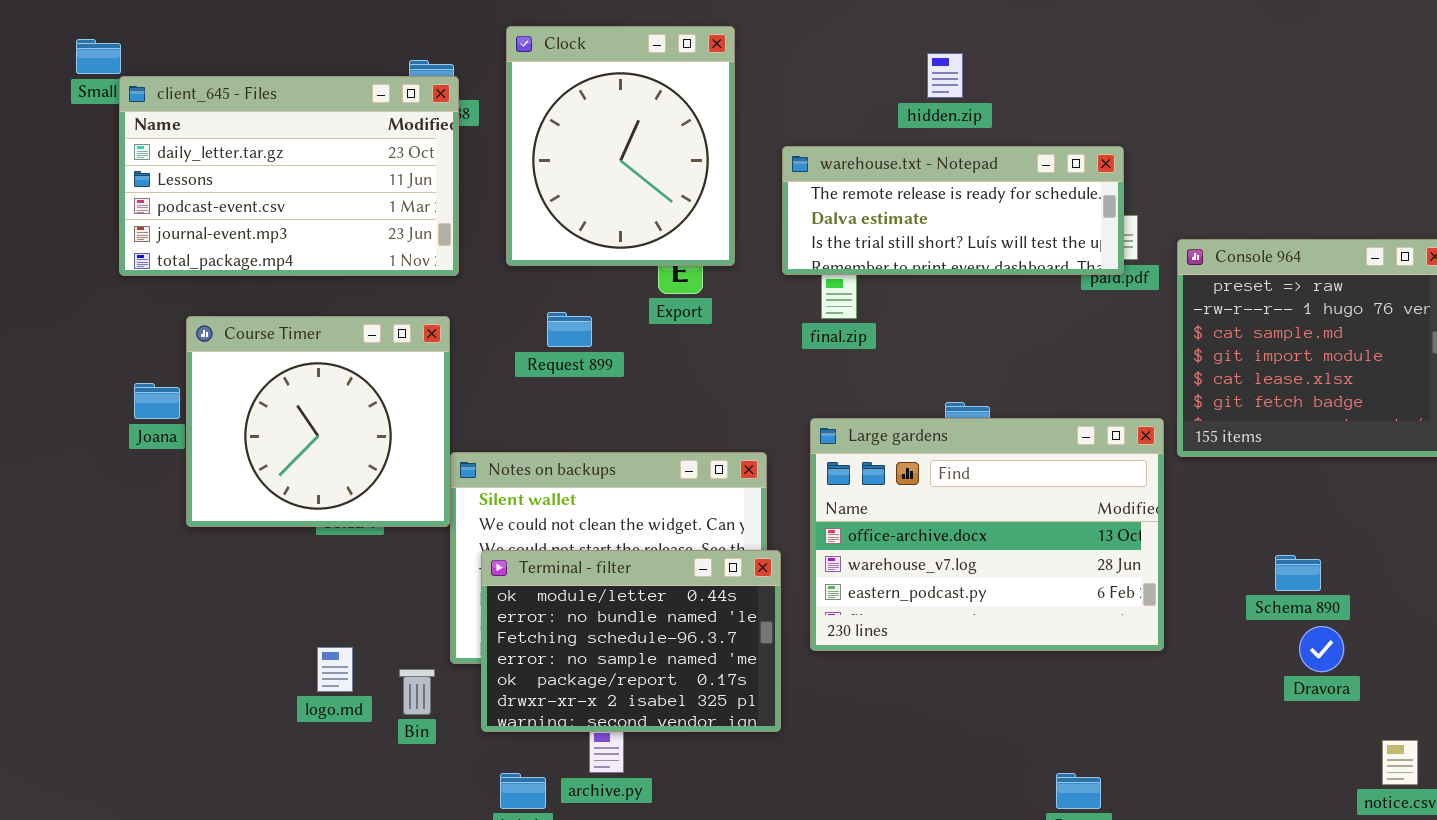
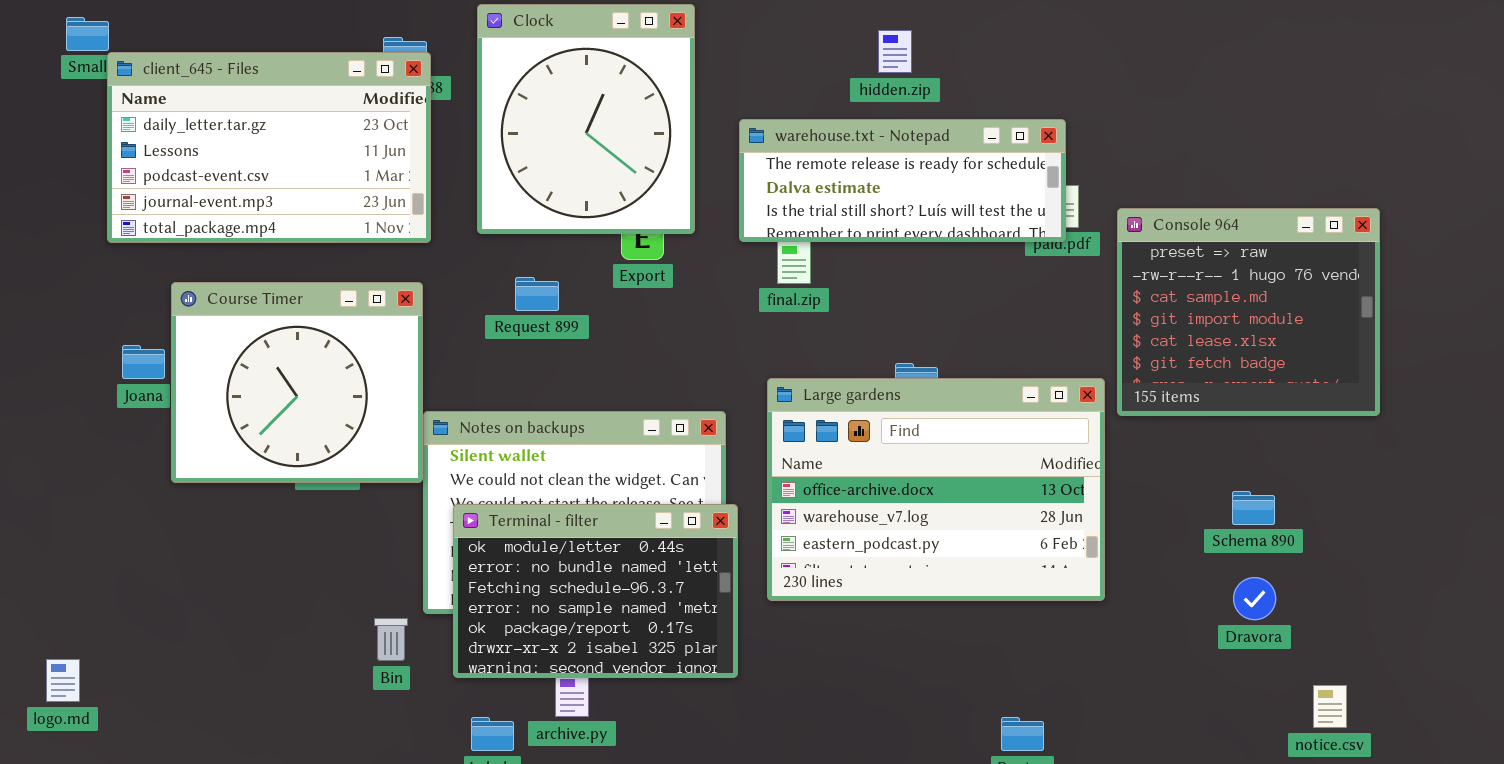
Schema 890: [1275,555,1321,591] -> [1232,491,1275,525], moved
logo.md: [317,647,353,692] -> [46,659,80,702], moved

